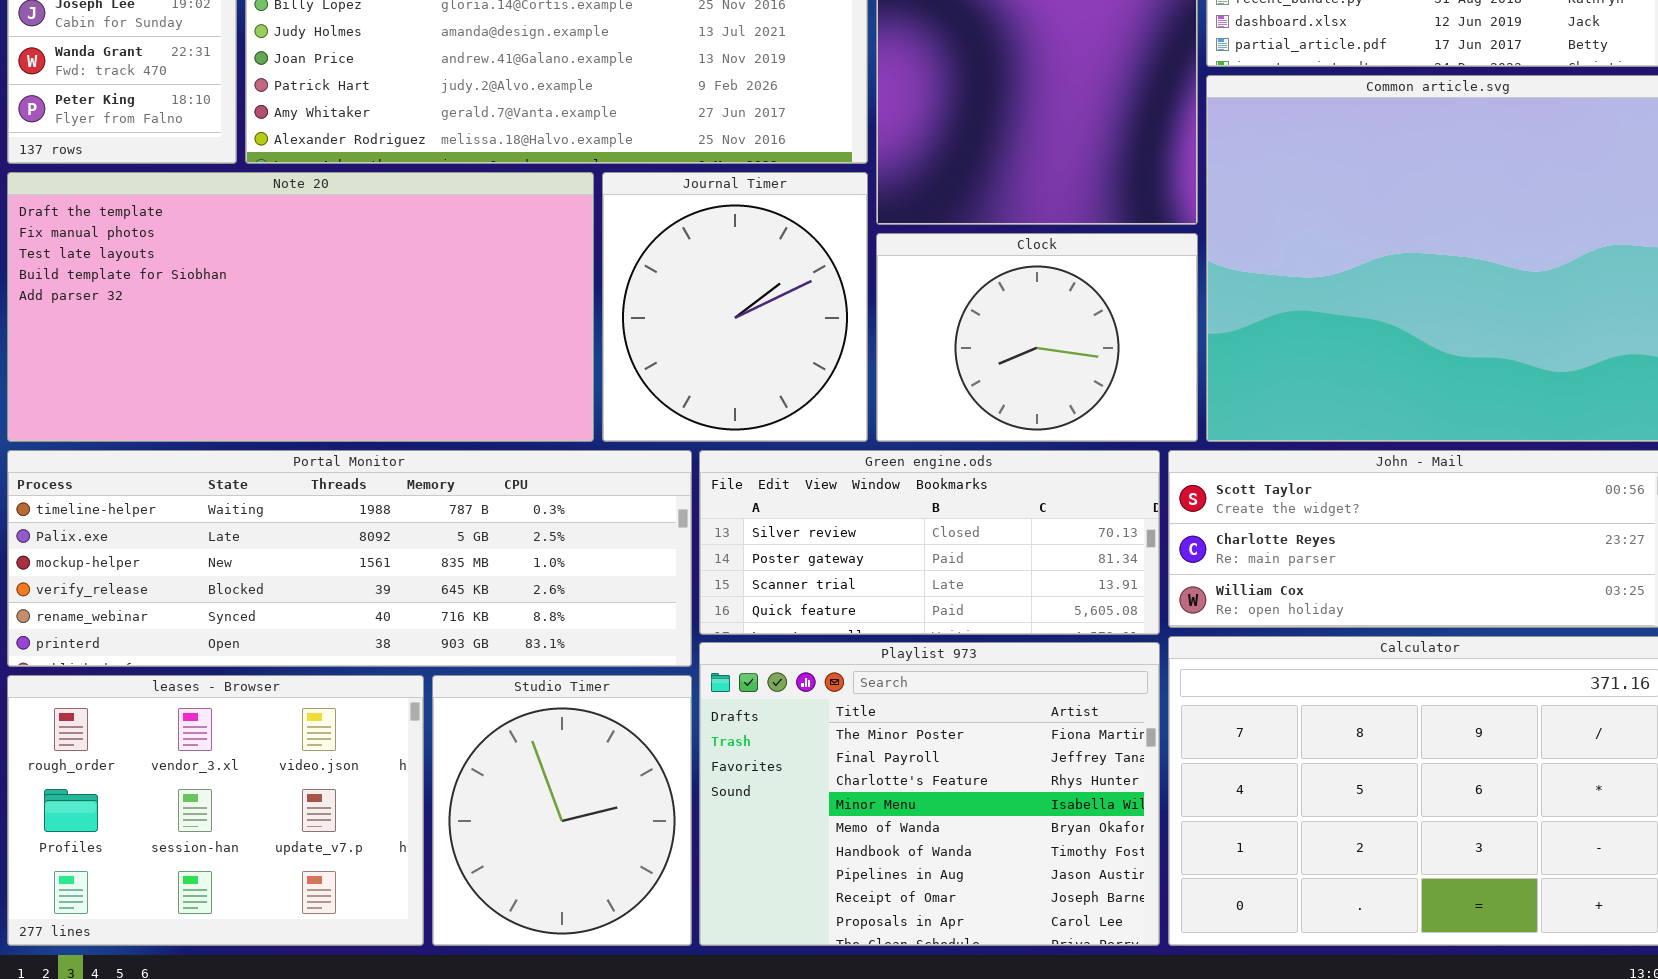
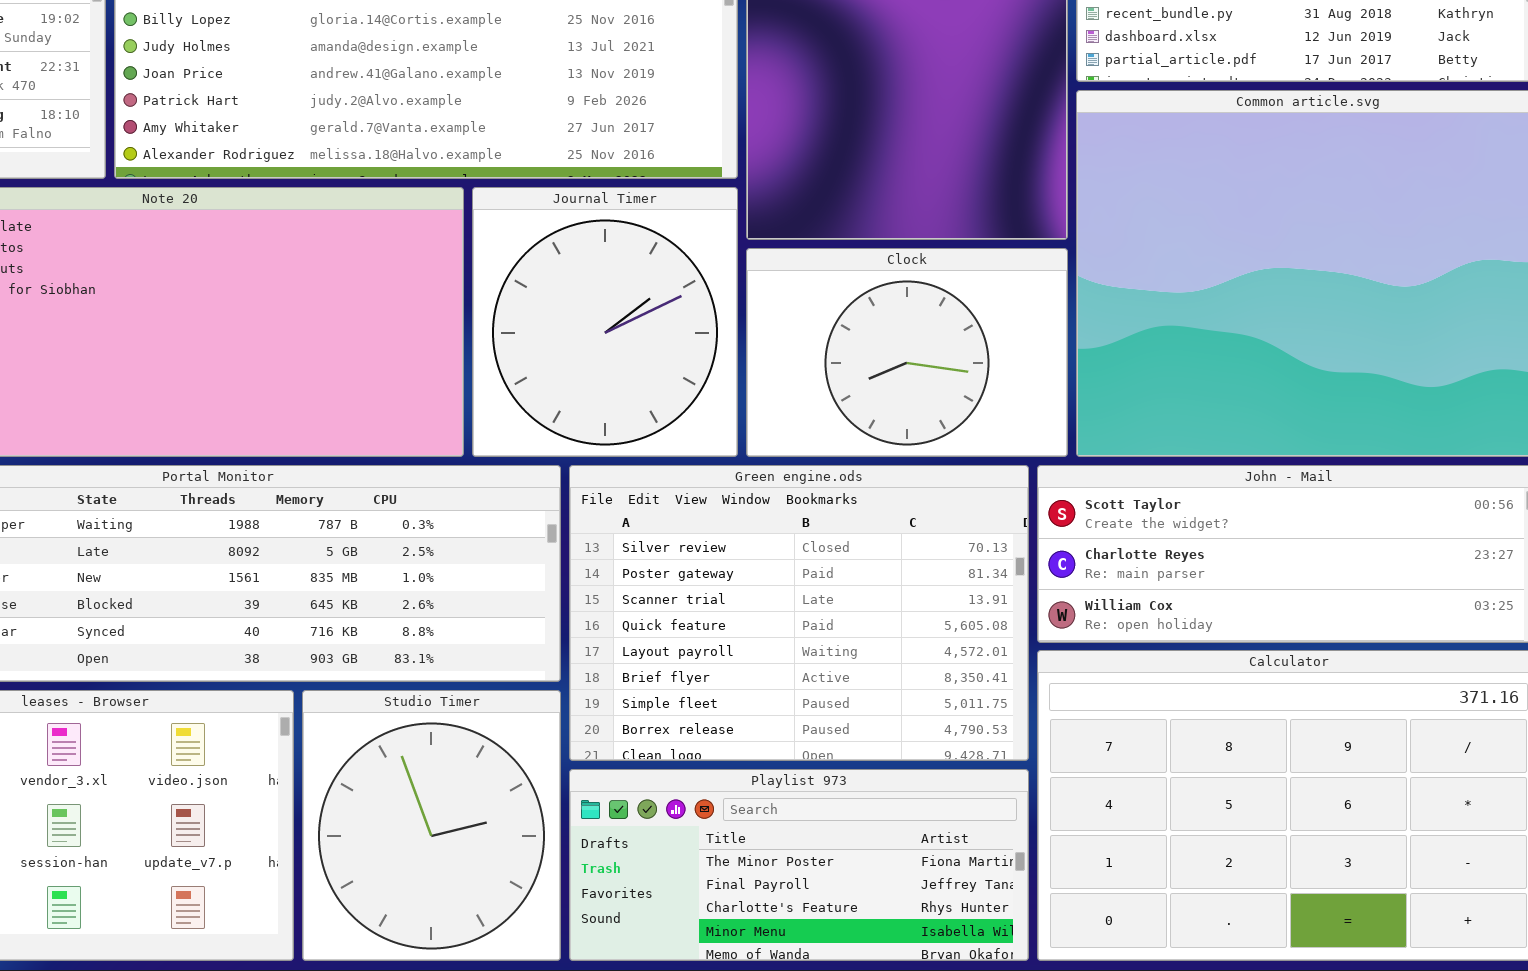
Green engine.ods: [699,450,1160,635] -> [569,465,1029,761], resized
Playlist 973: [699,642,1160,946] -> [569,769,1029,961], resized

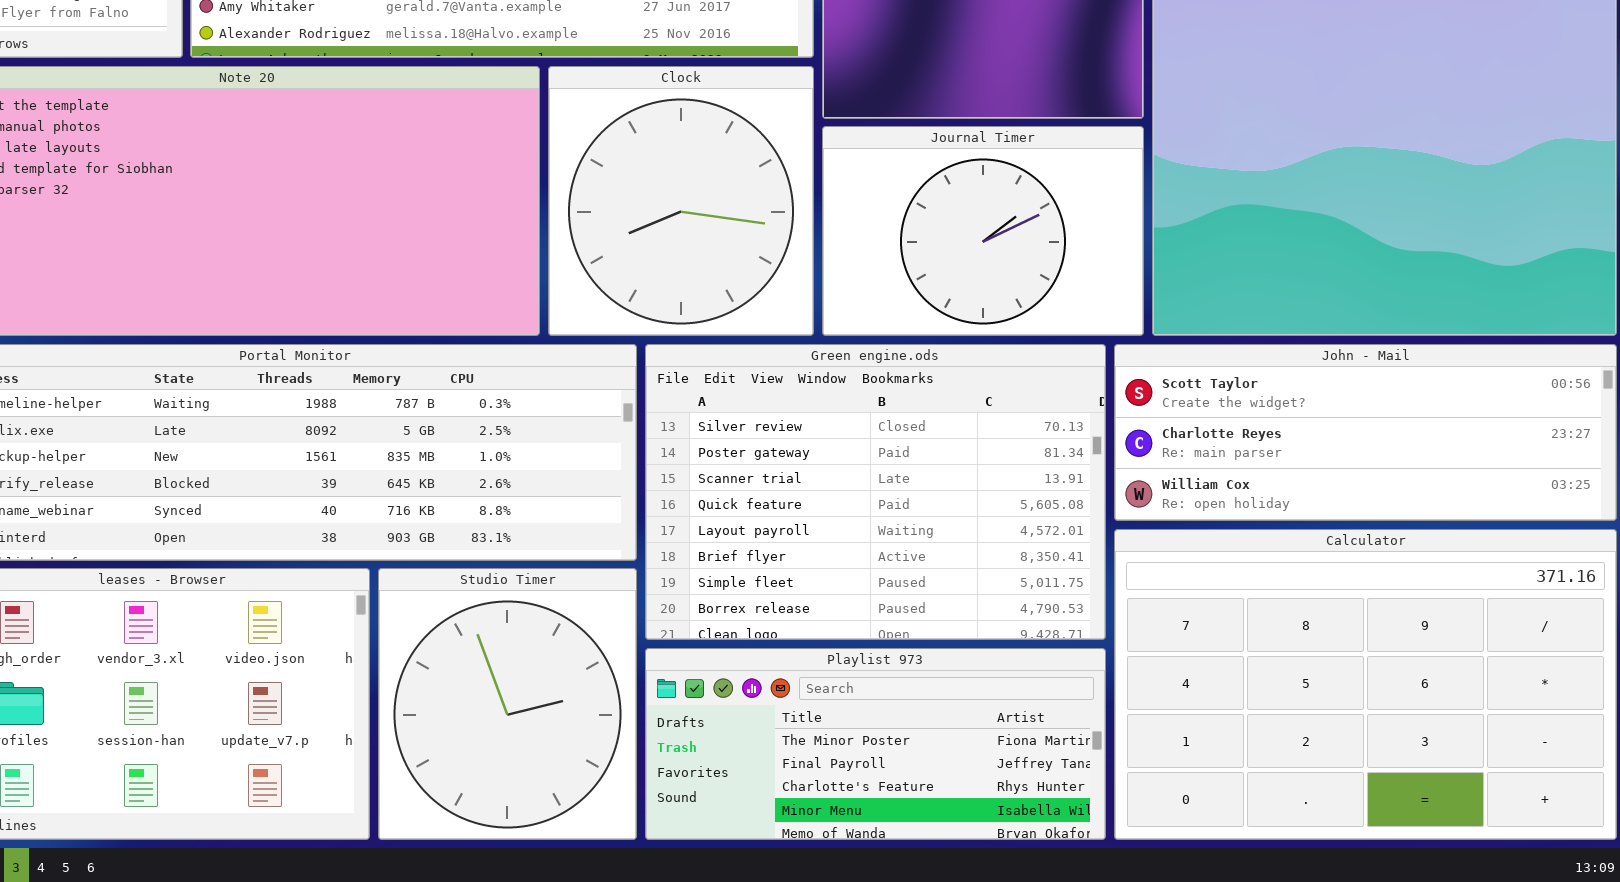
Journal Timer: [472,187,738,457] -> [822,126,1144,336], moved, resized
Clock: [746,248,1068,457] -> [548,66,814,336], moved, resized

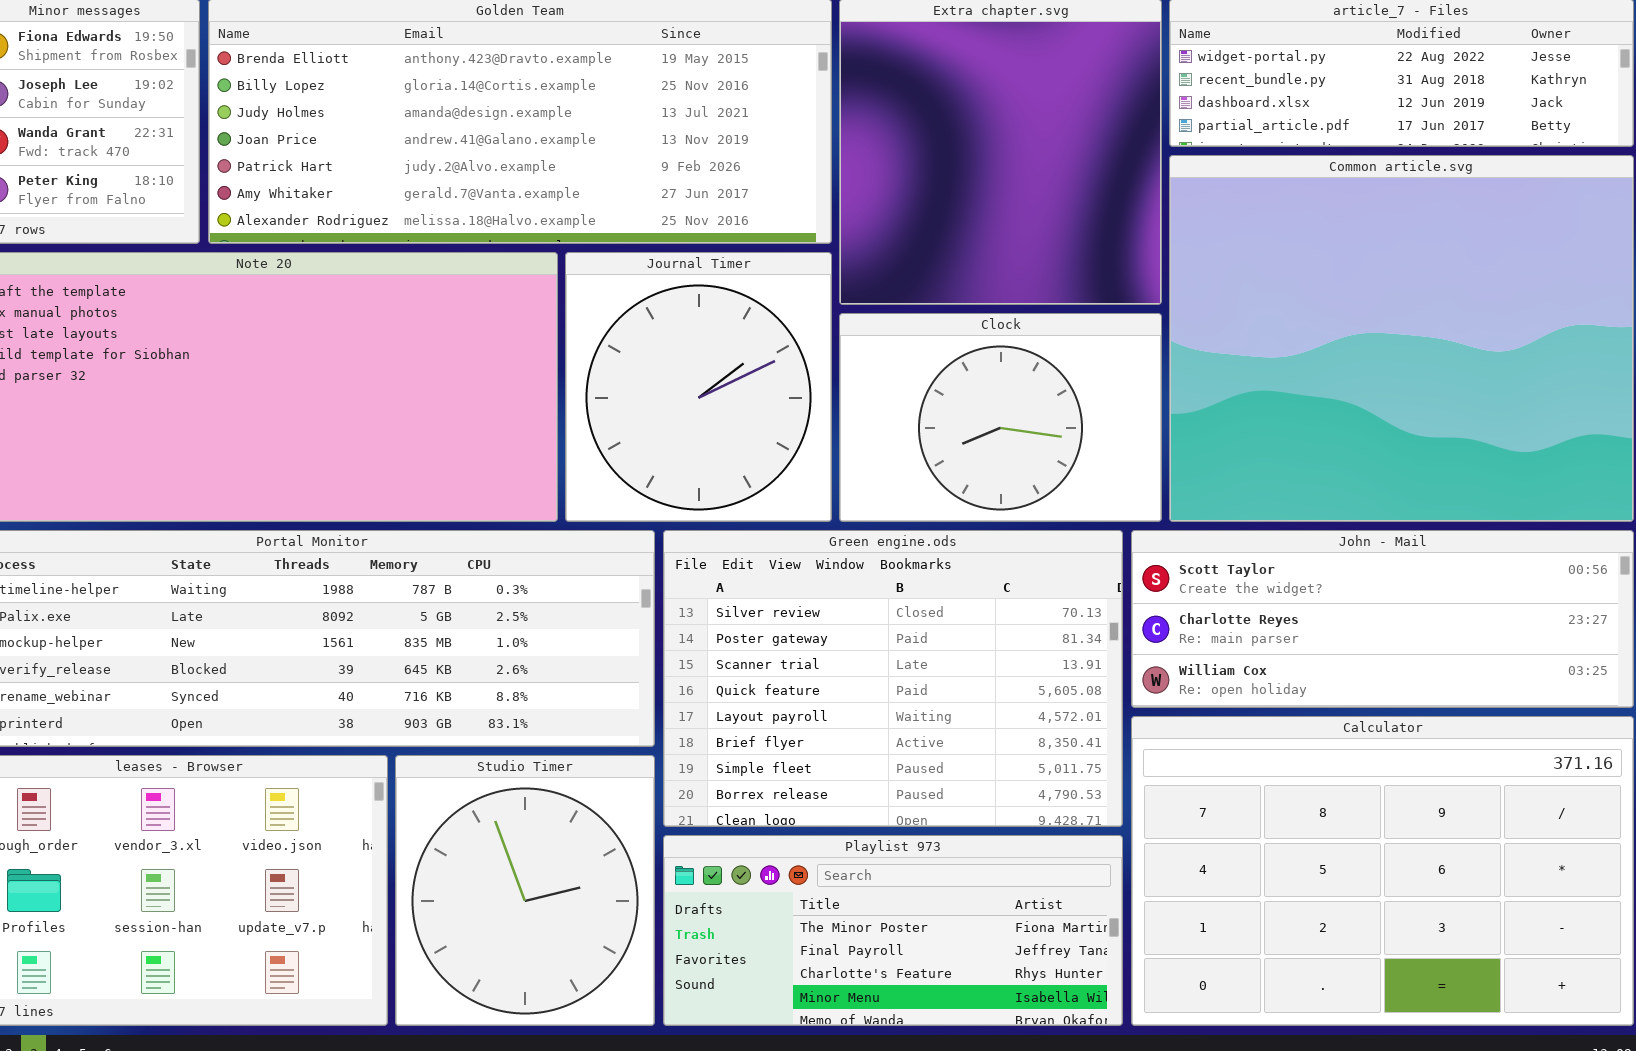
Clock: [548,66,814,336] -> [839,313,1162,522], moved, resized
Journal Timer: [822,126,1144,336] -> [565,252,832,522], moved, resized

